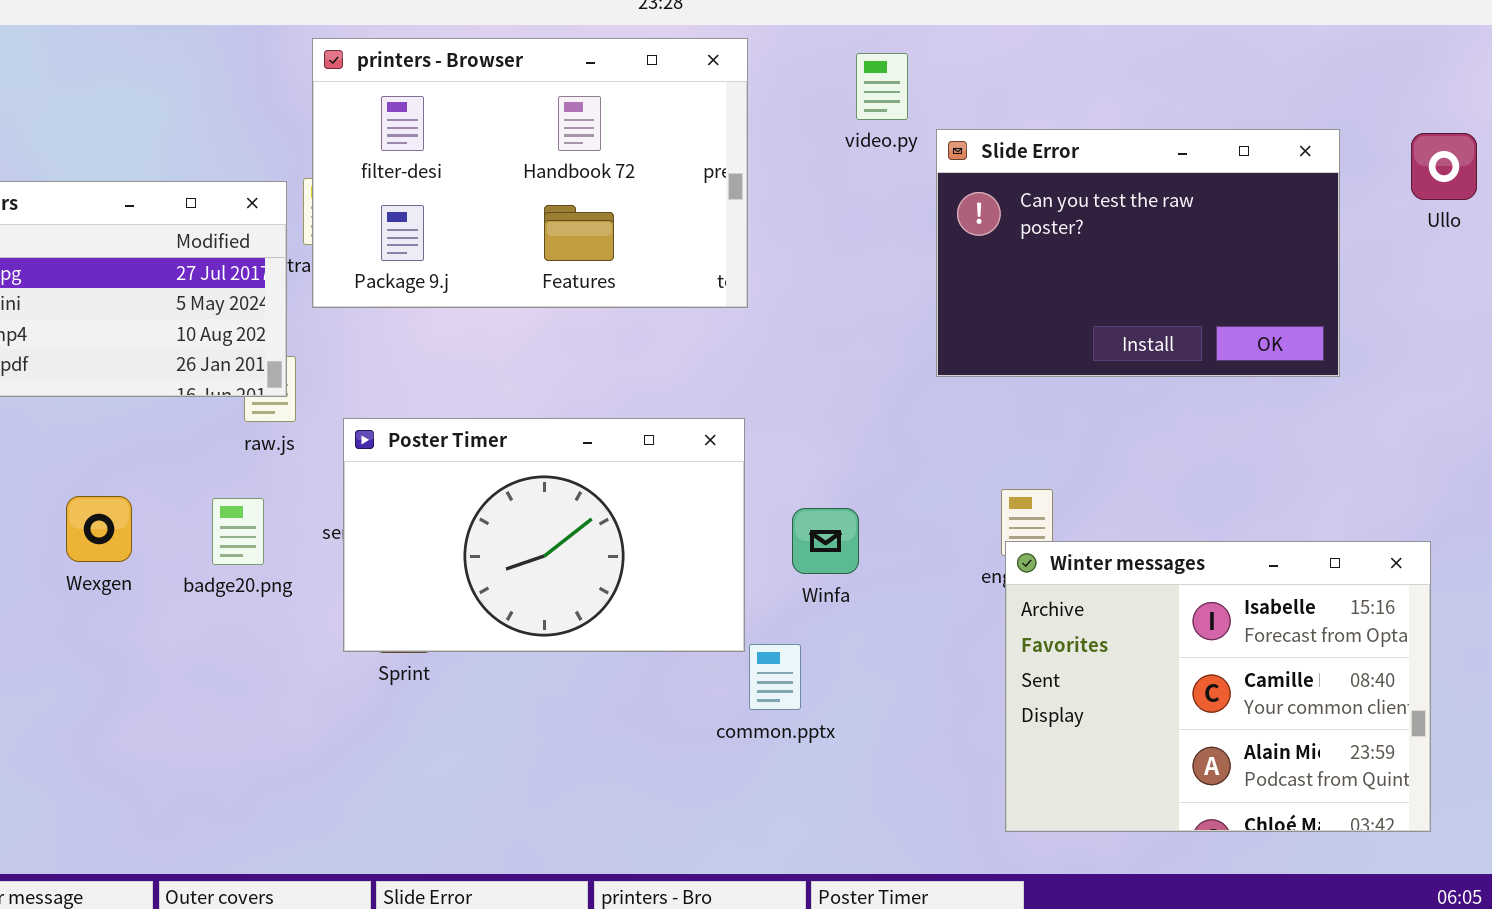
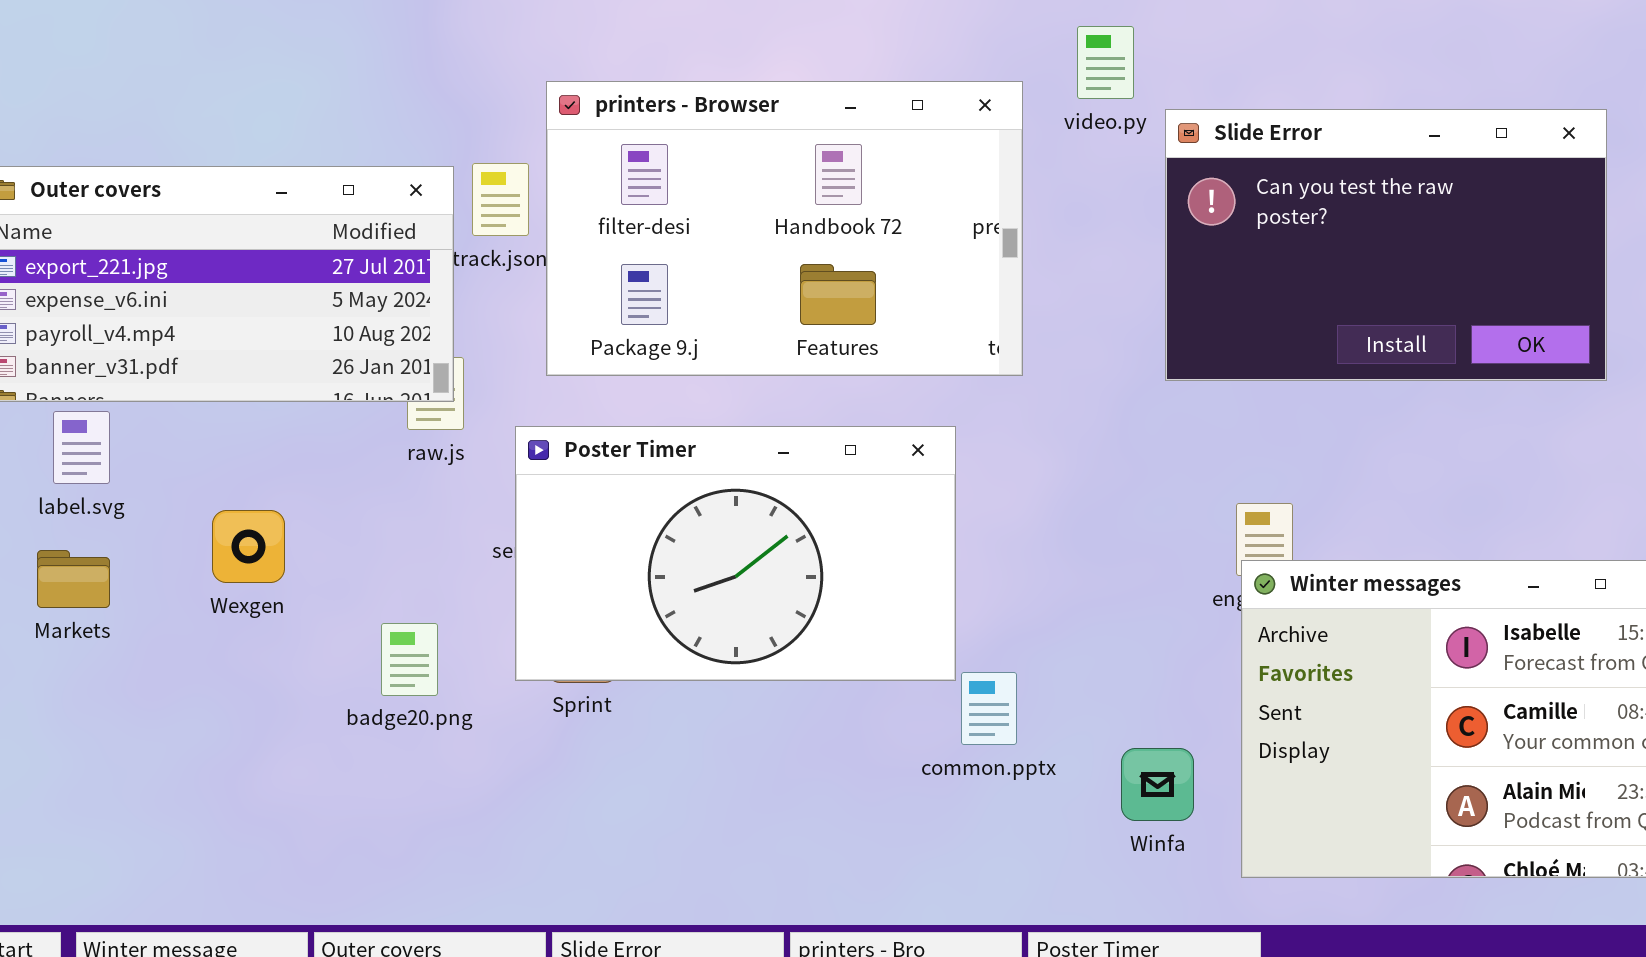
printers - Browser: [312,38,748,308] -> [546,81,1023,376], moved
badge20.png: [212,498,264,565] -> [381,623,438,696], moved
Winfa: [792,508,859,574] -> [1121,748,1194,821], moved

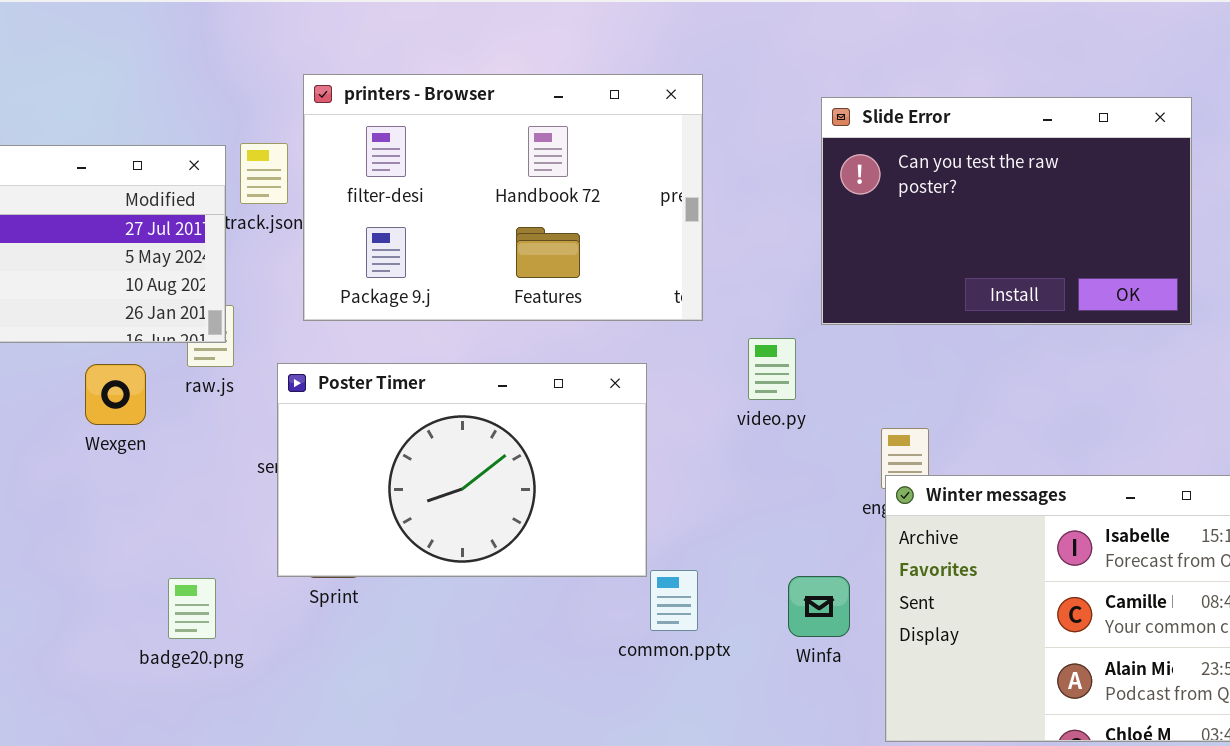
video.py: [1077,26,1134,99] -> [748,338,796,400], moved
Wexgen: [212,510,285,583] -> [85,364,146,425], moved
badge20.png: [381,623,438,696] -> [168,578,216,639], moved
Winfa: [1121,748,1194,821] -> [788,576,850,637], moved

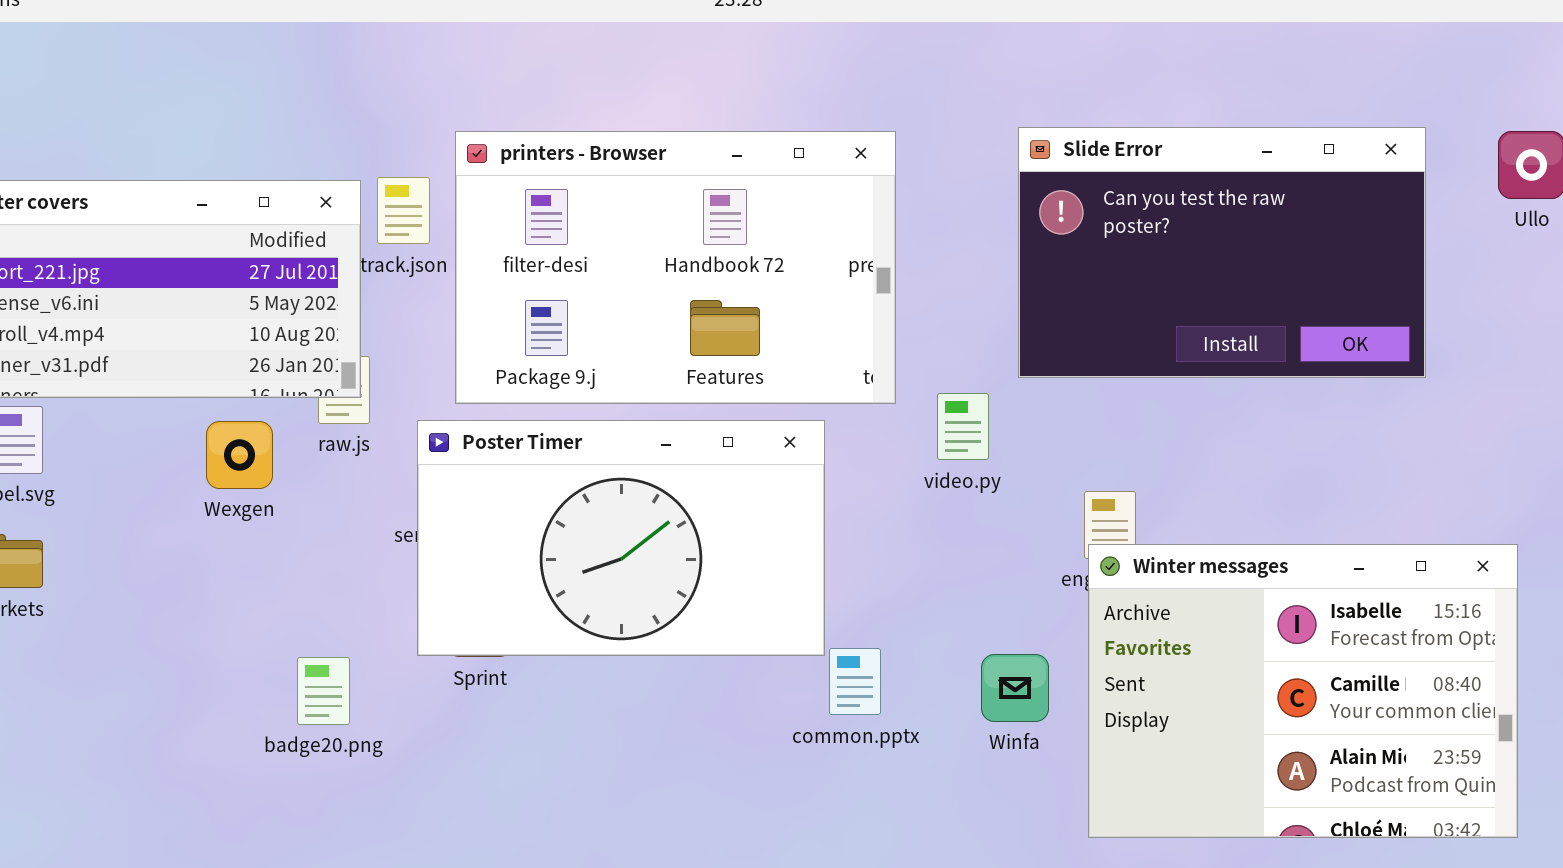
printers - Browser: [303,74,703,321] -> [455,131,896,404], moved

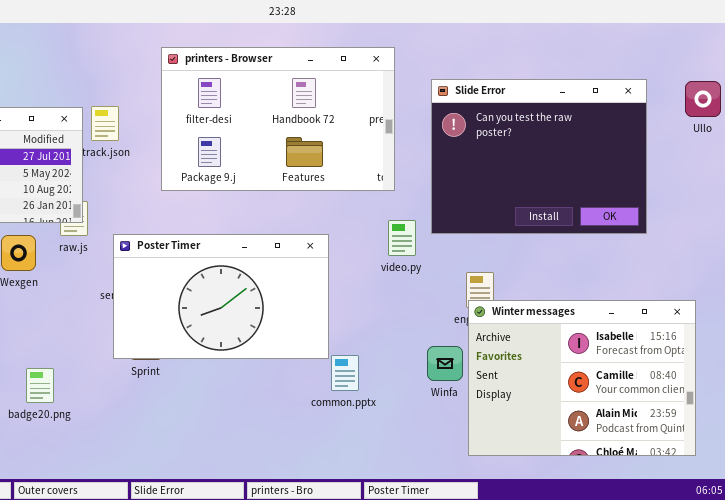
Slide Error: [1018,127,1426,378] -> [431,79,647,234], resized
printers - Browser: [455,131,896,404] -> [161,47,395,191], moved
Winfa: [981,654,1049,722] -> [427,346,463,381], moved
badge20.png: [297,657,350,725] -> [26,368,54,403], moved

